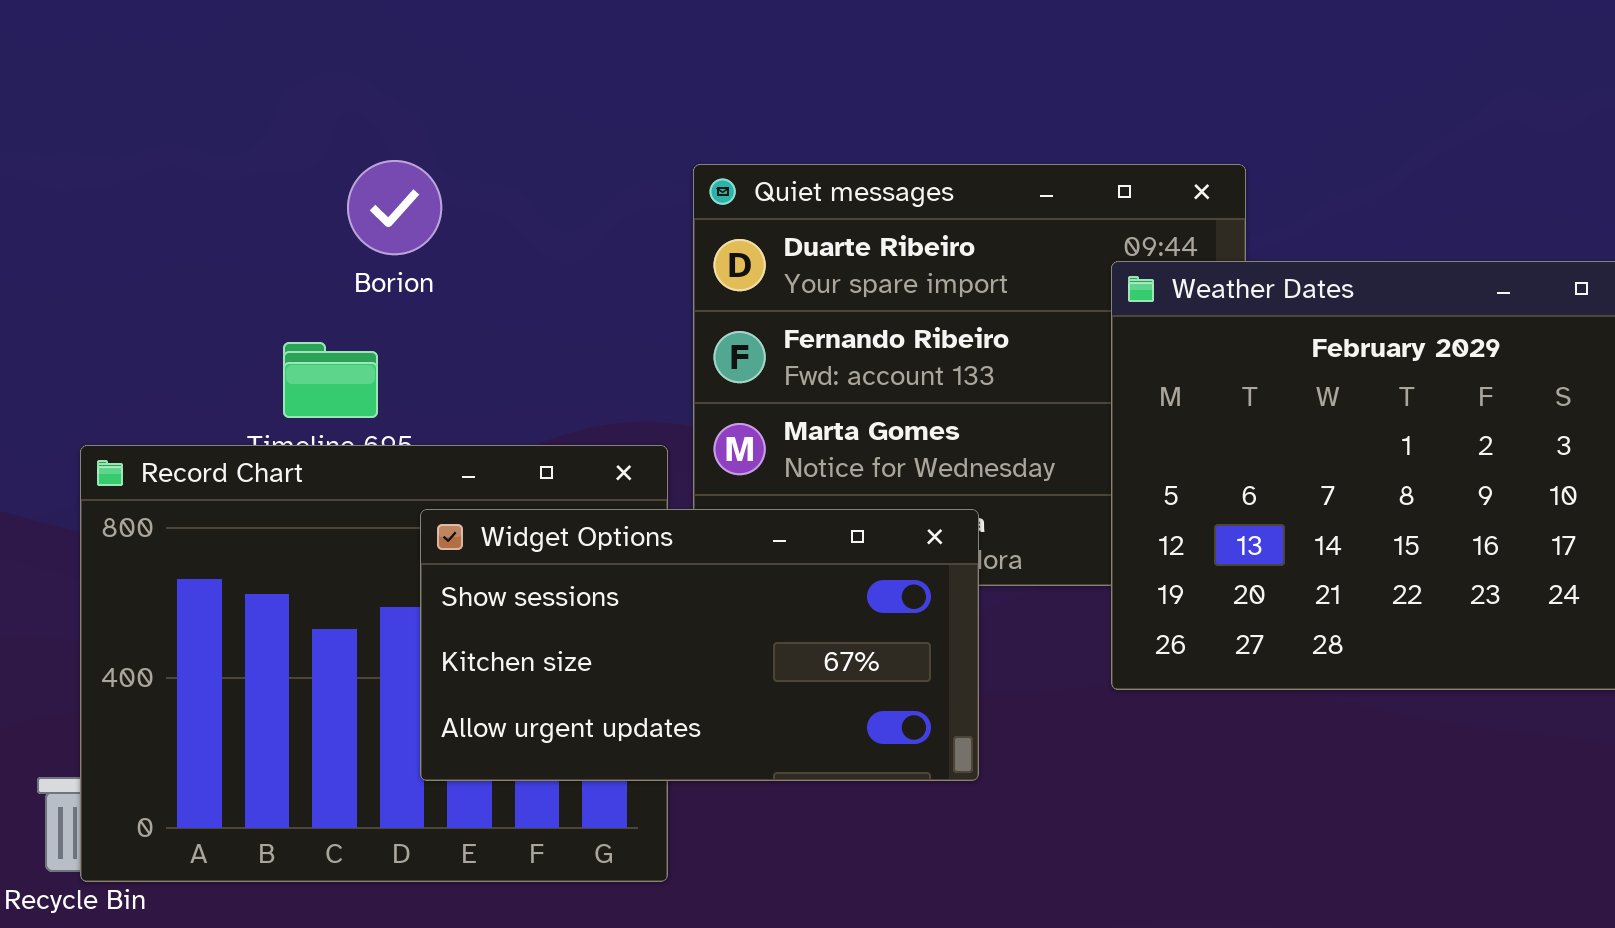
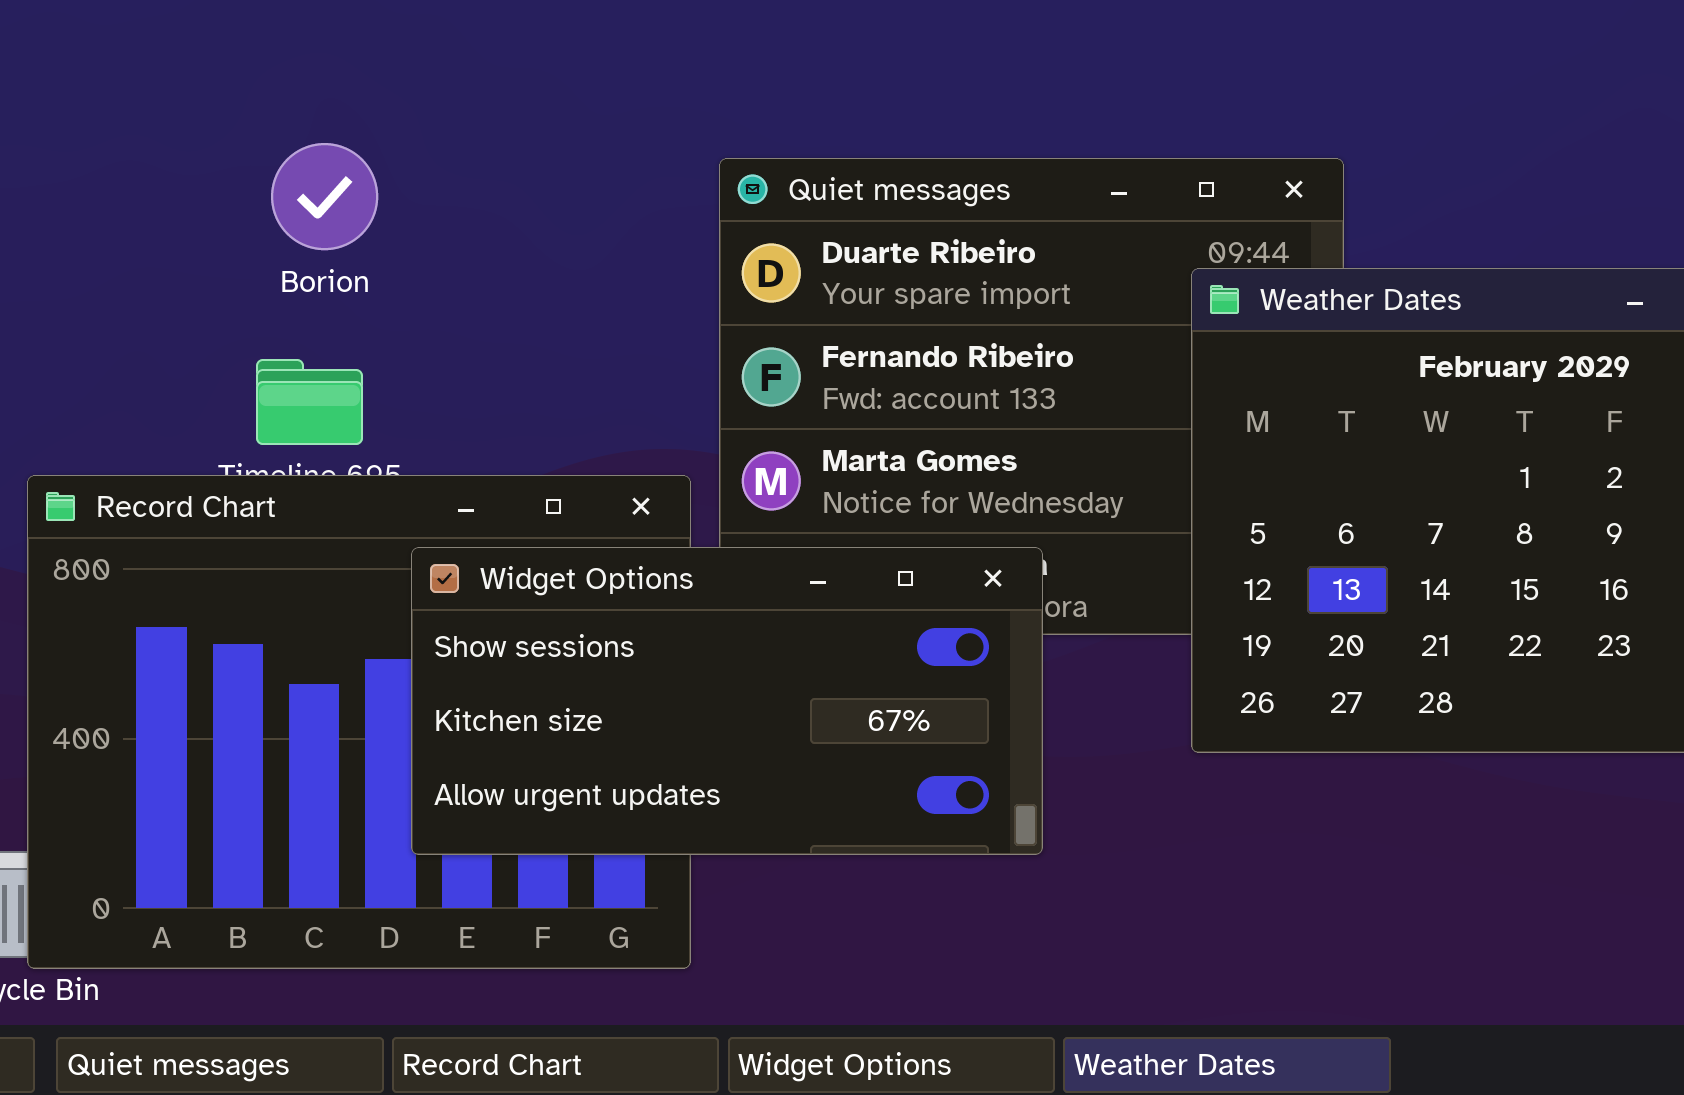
Borion: [347,160,442,255] -> [271,143,378,250], moved

